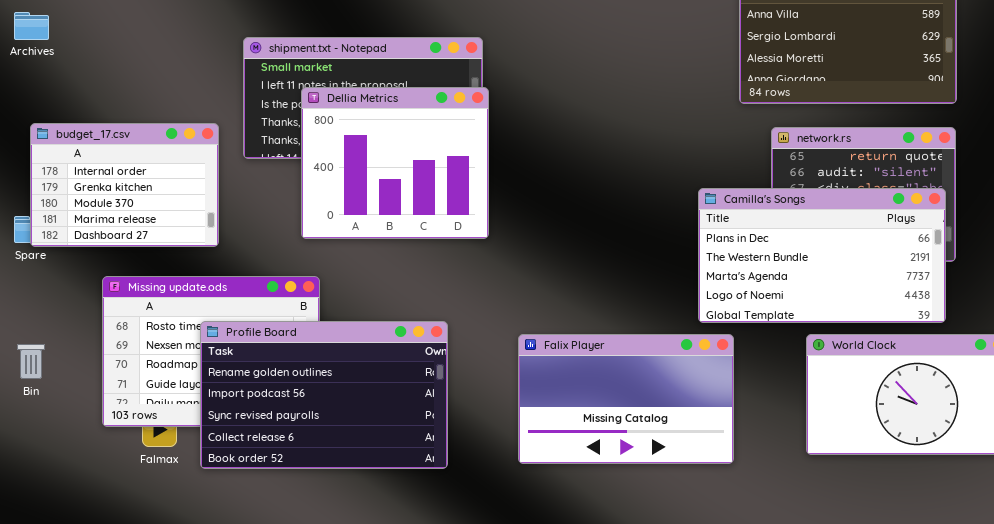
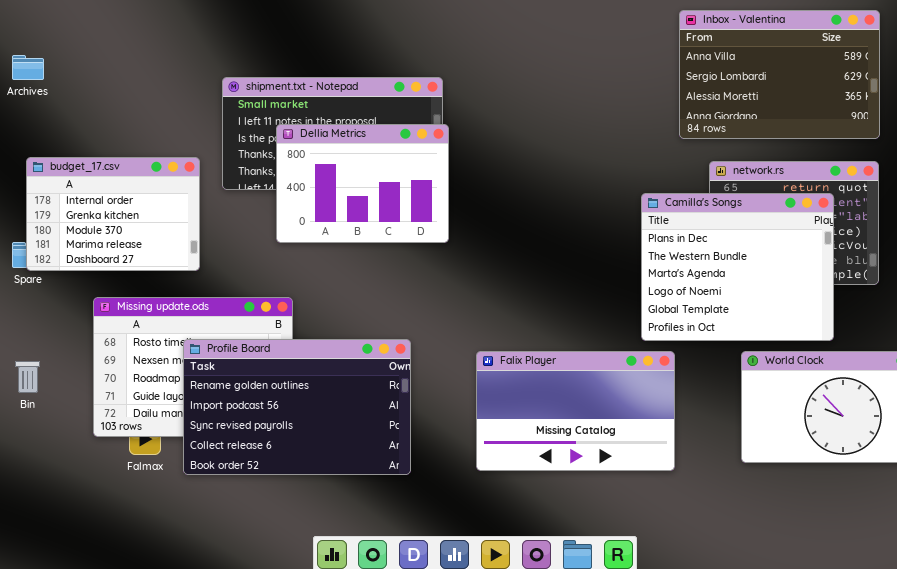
Dellia Metrics: [301,87,489,239] -> [276,124,449,243], resized
Camilla's Songs: [698,188,946,323] -> [641,193,834,341], resized

